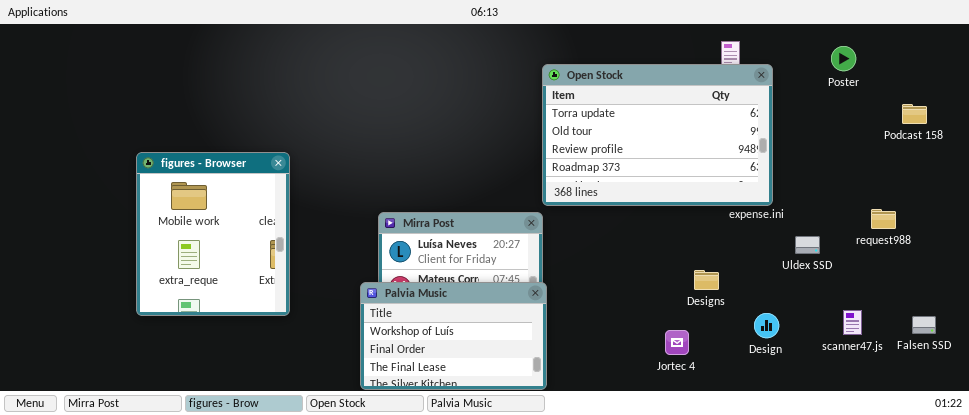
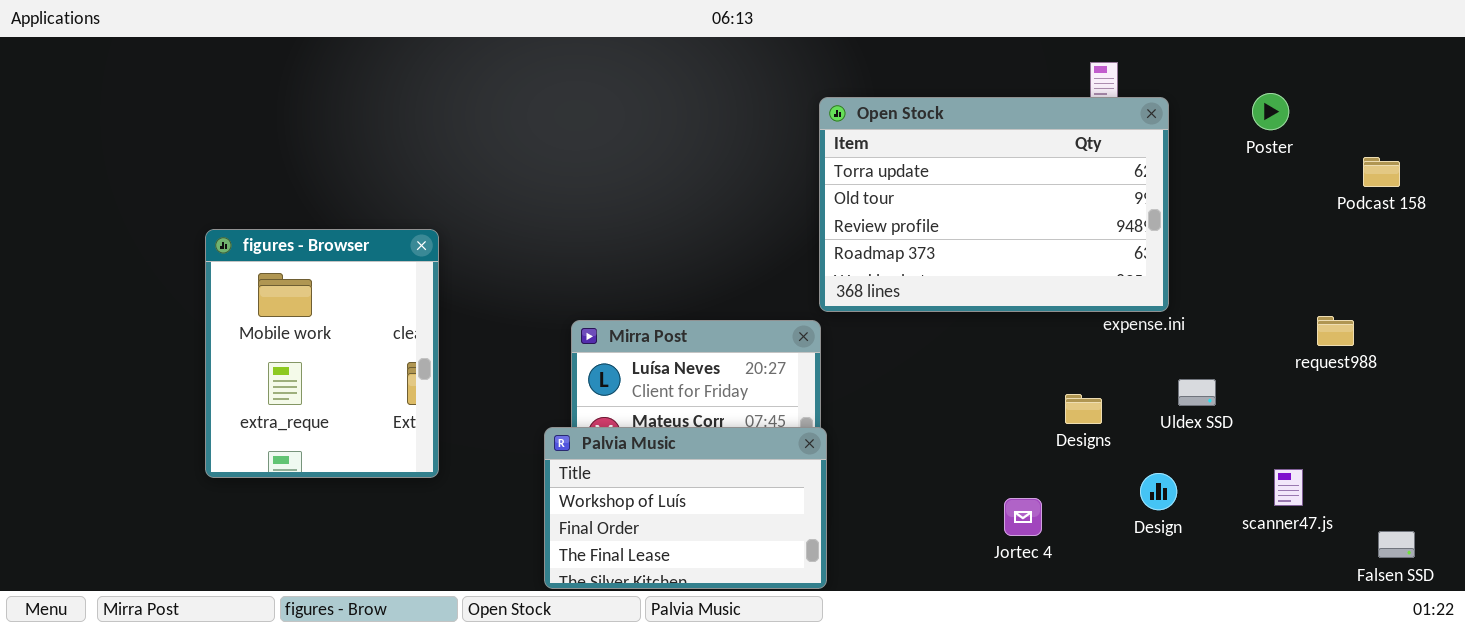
Poster: [831,46,856,71] -> [1252,93,1289,130], moved
Uldex SSD: [795,236,820,254] -> [1178,379,1216,406], moved
Designs: [694,270,719,290] -> [1065,394,1102,424], moved
Falsen SSD: [912,316,936,334] -> [1378,531,1415,558], moved

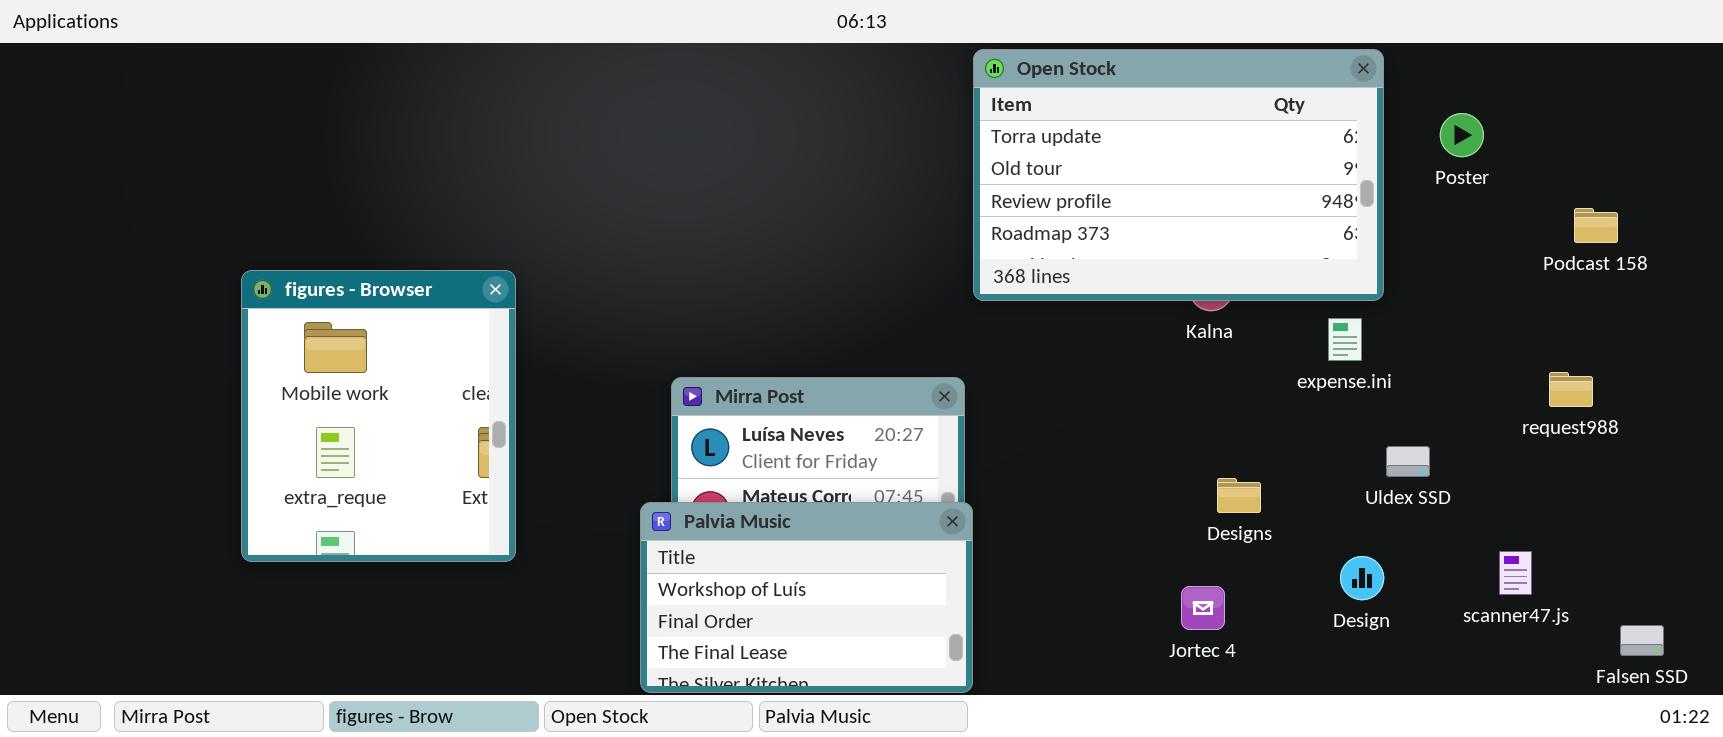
Poster: [1252,93,1289,130] -> [1440,113,1484,157], moved
Open Stock: [819,97,1169,312] -> [973,49,1384,301], moved
Podcast 158: [1363,157,1400,187] -> [1574,208,1618,243], moved
Designs: [1065,394,1102,424] -> [1217,478,1261,513], moved

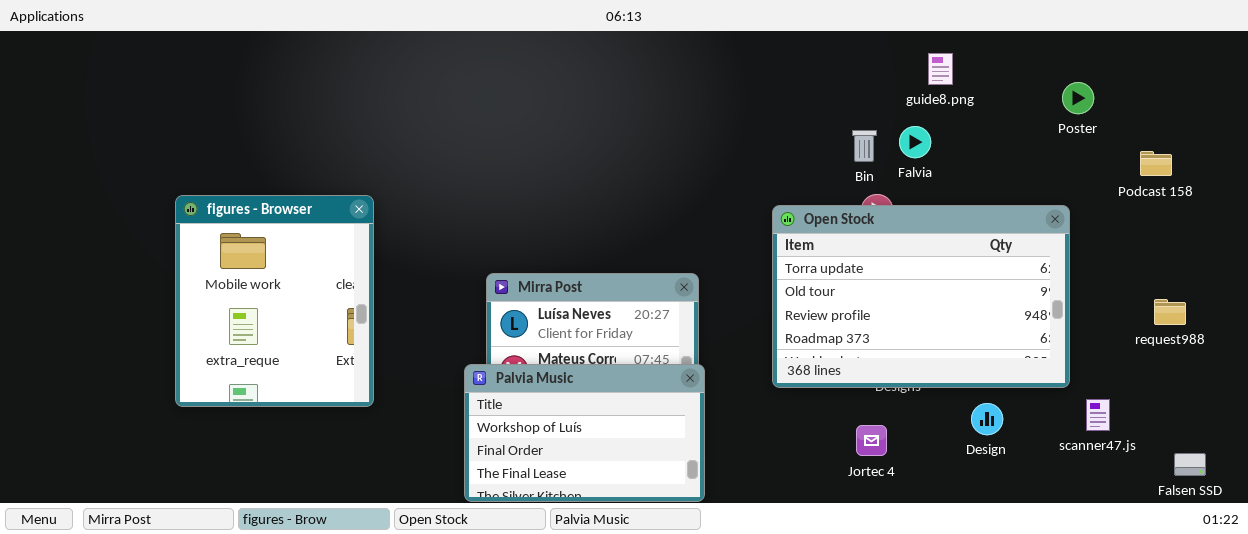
Open Stock: [973,49,1384,301] -> [772,205,1070,388], moved
Poster: [1440,113,1484,157] -> [1062,82,1094,114], moved
request988: [1549,372,1593,407] -> [1154,299,1186,325], moved

